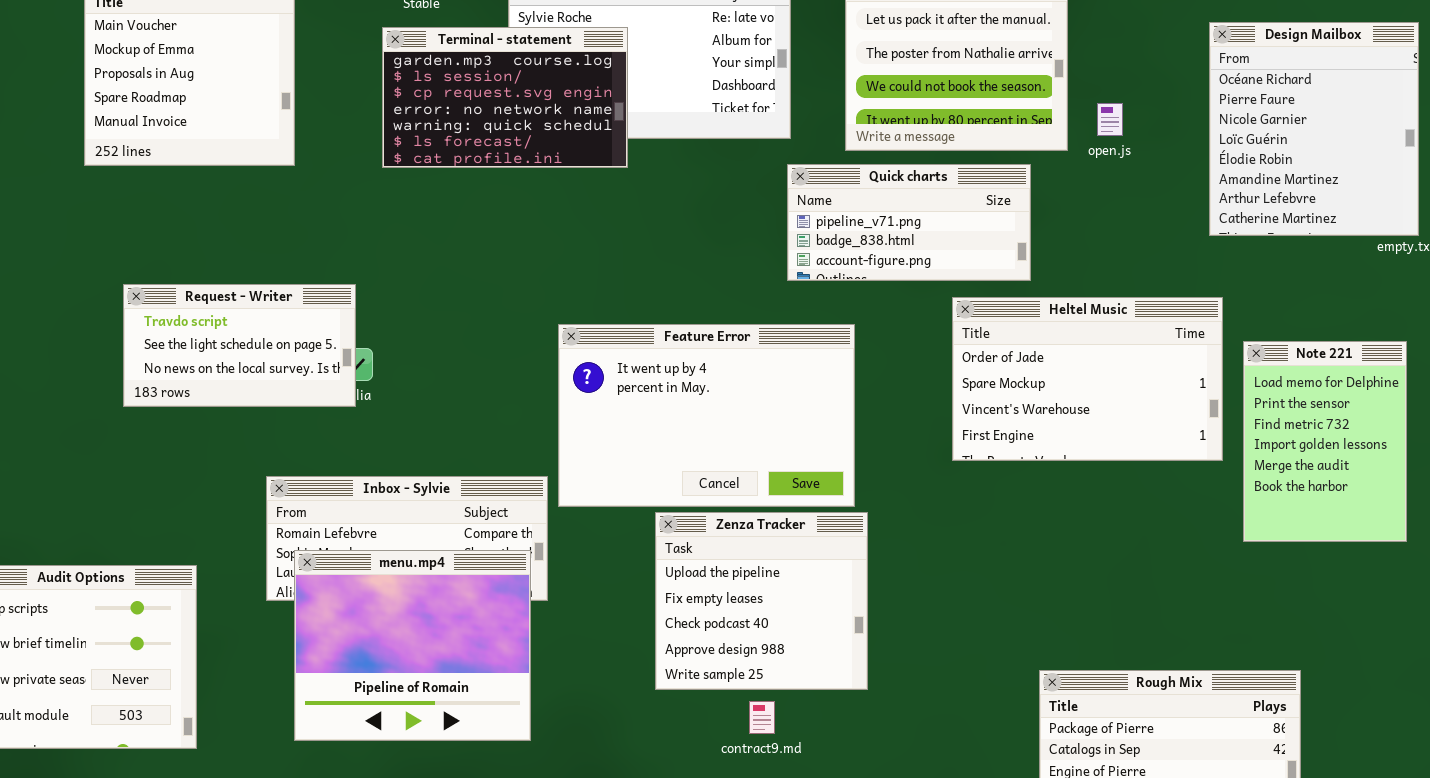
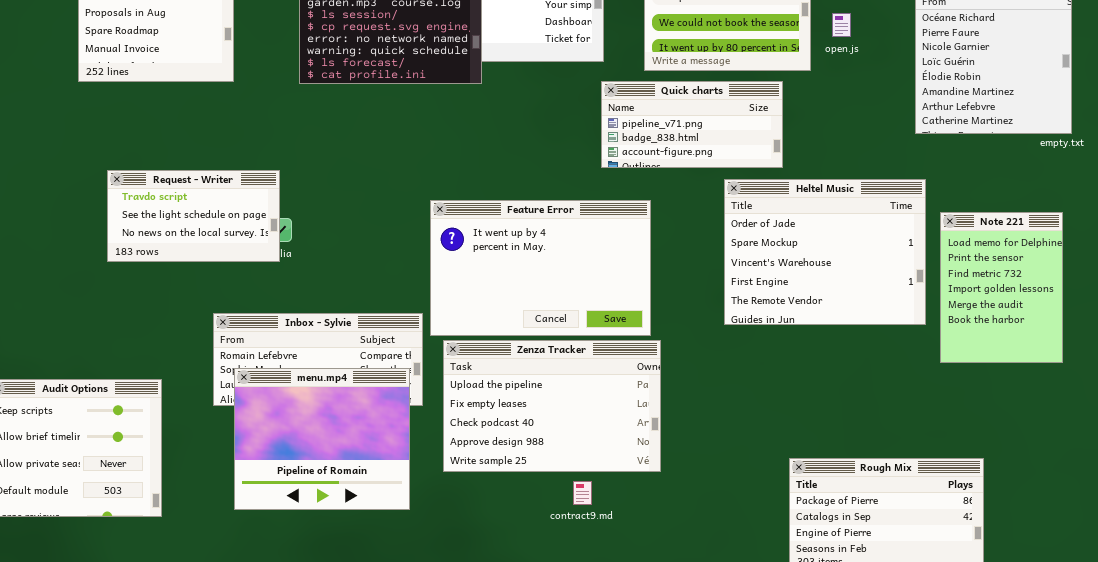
open.js: [1097,103,1123,136] -> [832,13,851,37], moved
Heltel Music: [952,297,1223,461] -> [724,179,926,325], resized
Zenza Tracker: [655,512,868,690] -> [443,340,661,472], resized

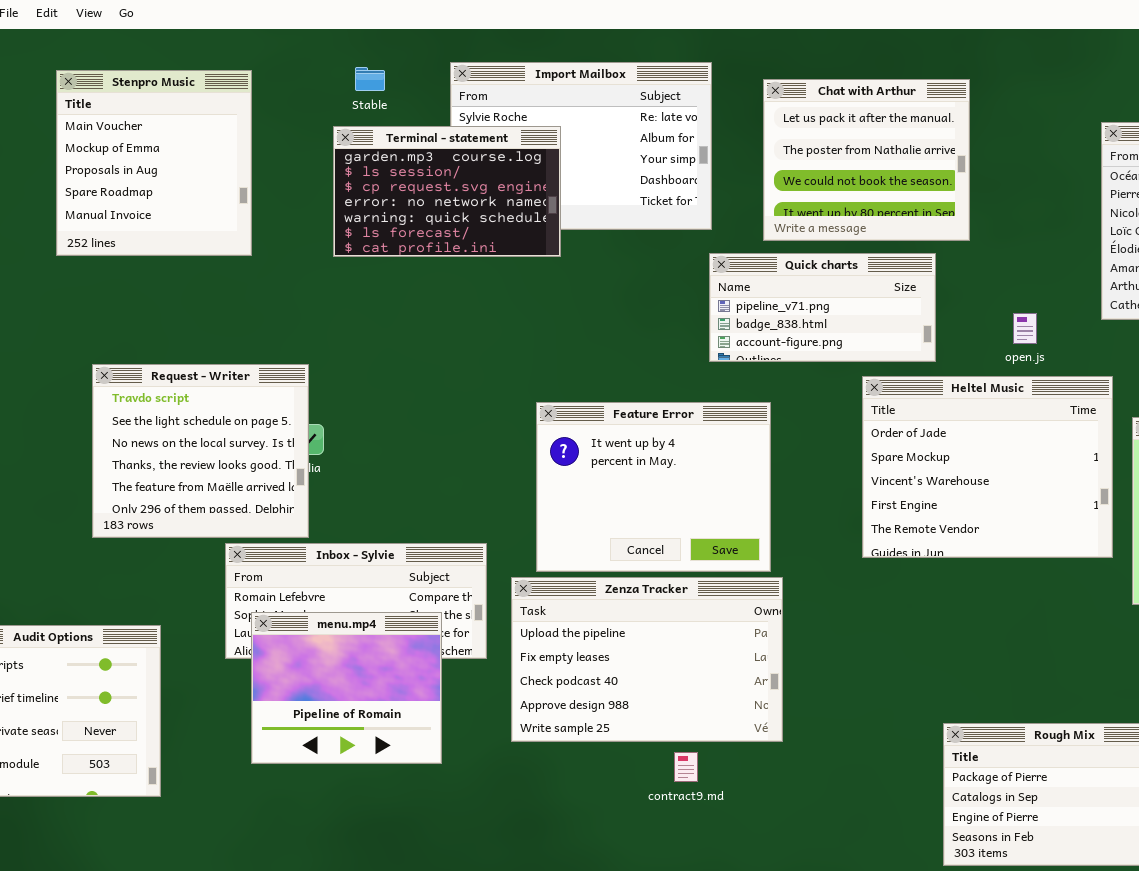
open.js: [832,13,851,37] -> [1013,313,1037,344], moved
Request - Writer: [107,170,280,262] -> [92,364,309,538], resized
Feature Error: [430,200,651,336] -> [536,402,771,572], resized
menu.mp4: [234,368,410,510] -> [251,612,442,764], resized

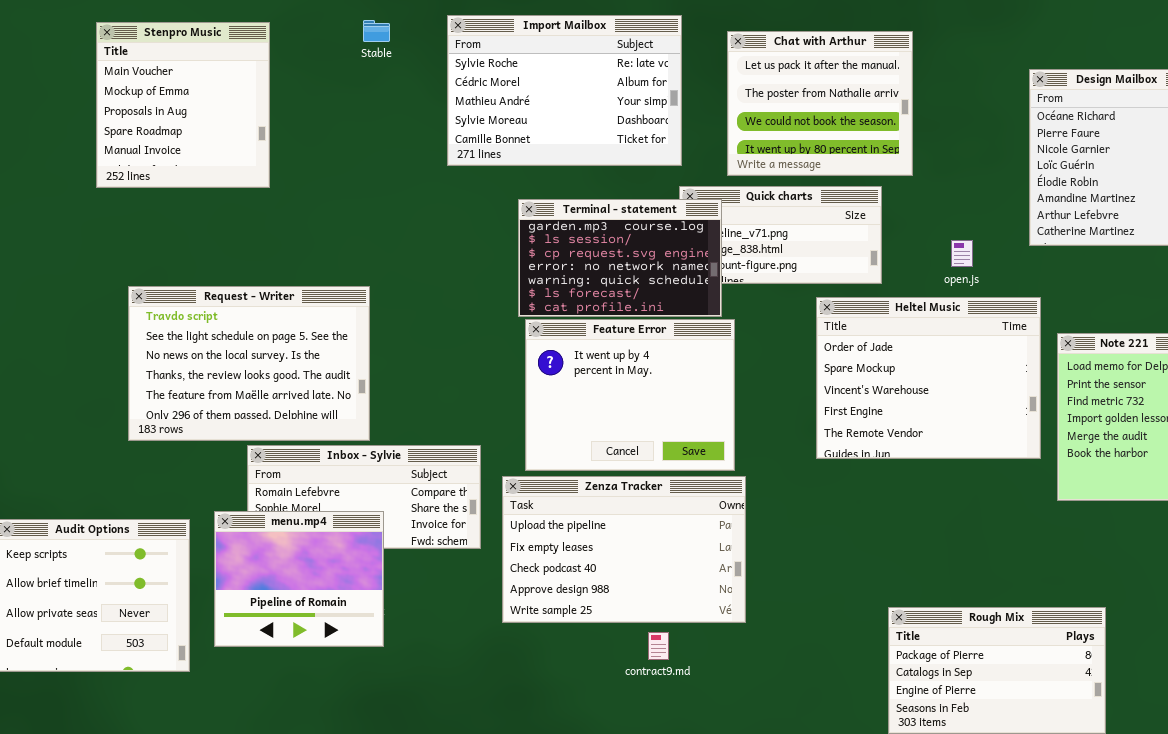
Terminal - statement: [333,126,561,257] -> [518,199,722,317], moved
Request - Writer: [92,364,309,538] -> [128,286,370,441], resized
menu.mp4: [251,612,442,764] -> [214,511,384,647], moved

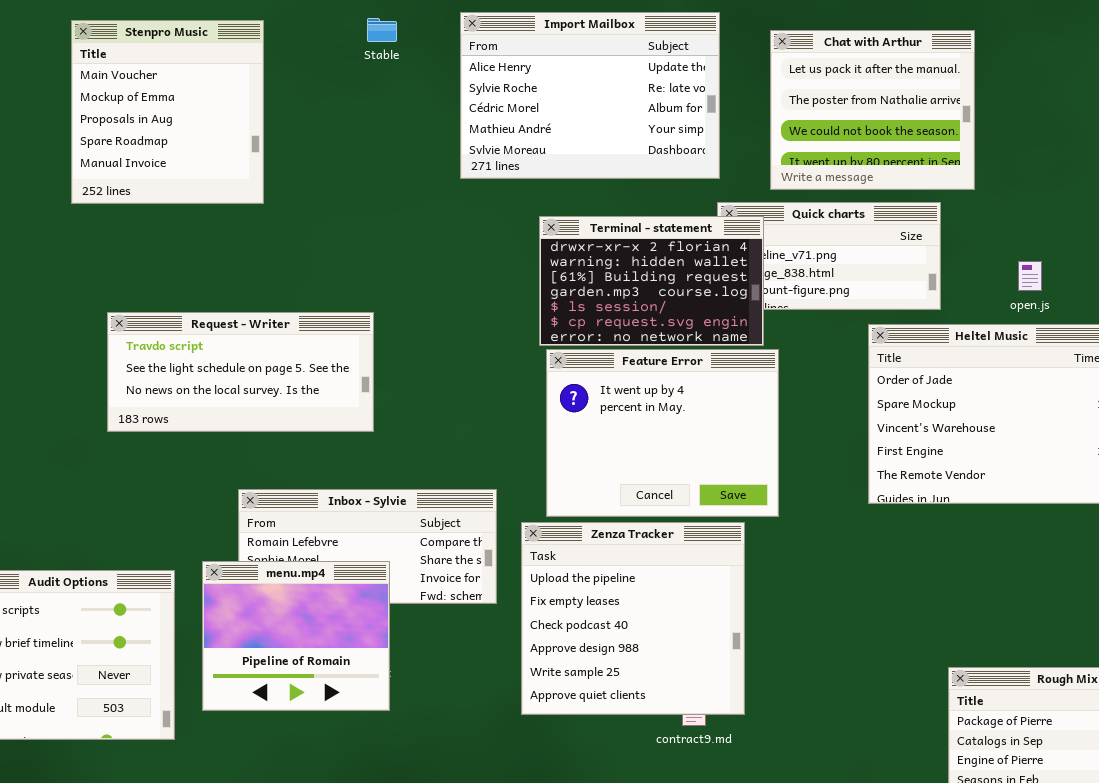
Import Mailbox: [447,15,682,166] -> [460,12,720,179], scrolled up 1 row
Terminal - statement: [518,199,722,317] -> [539,216,764,346], scrolled up 3 rows
Request - Writer: [128,286,370,441] -> [107,312,374,432], resized
Zenza Tracker: [502,476,746,623] -> [521,522,745,715], resized

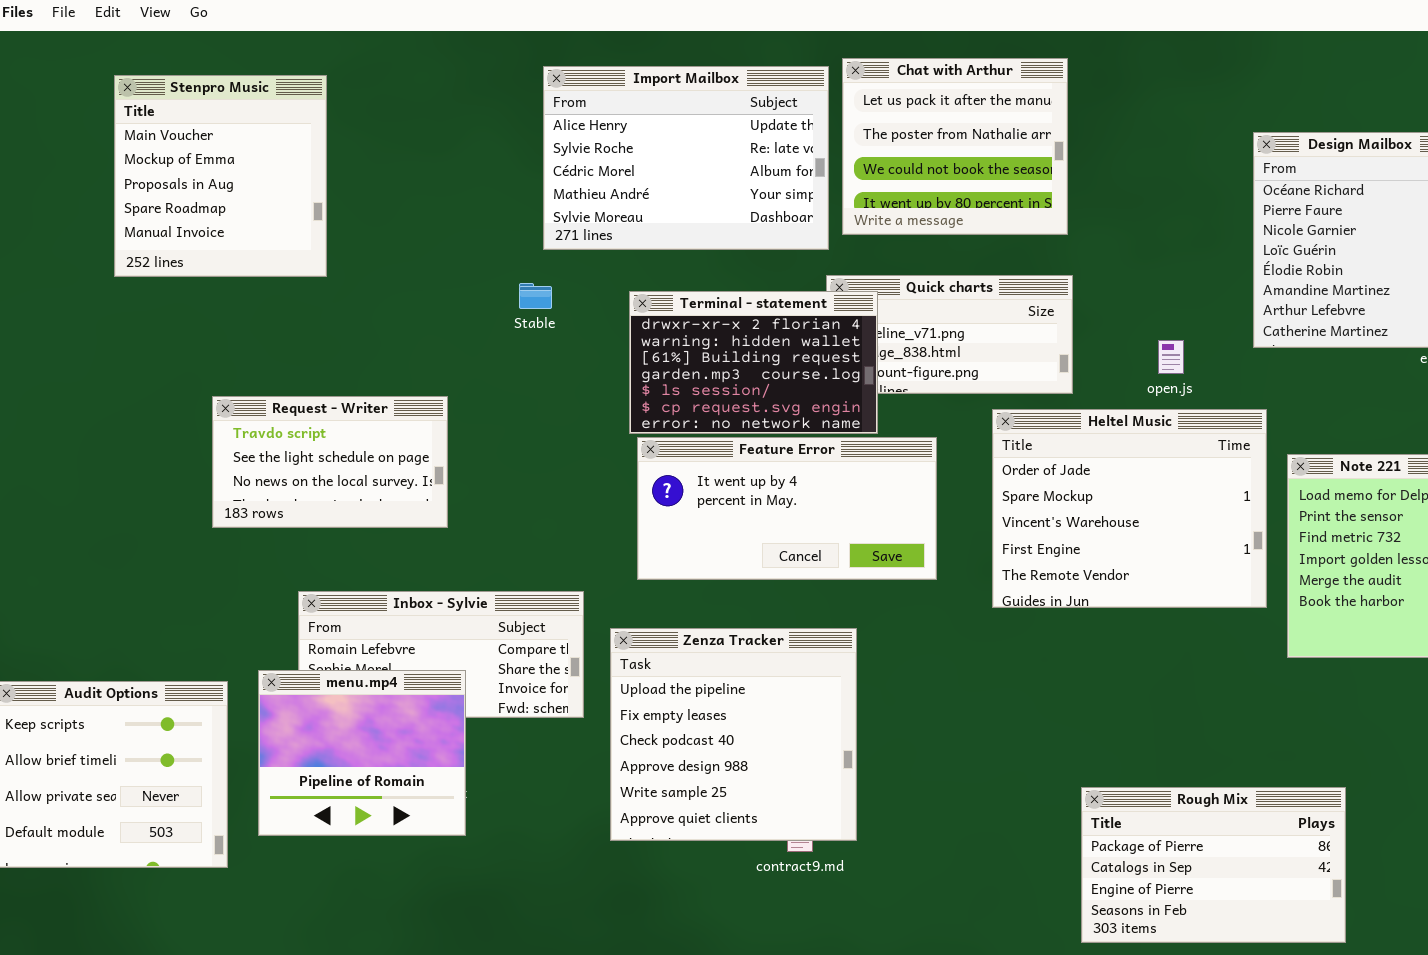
Stable: [367,18,397,42] -> [519,283,552,309], moved
Chat with Arthur: [770,30,975,190] -> [842,58,1068,235], moved
Request - Writer: [107,312,374,432] -> [212,396,448,528], resized
Feature Error: [546,349,779,517] -> [637,437,937,580], resized

